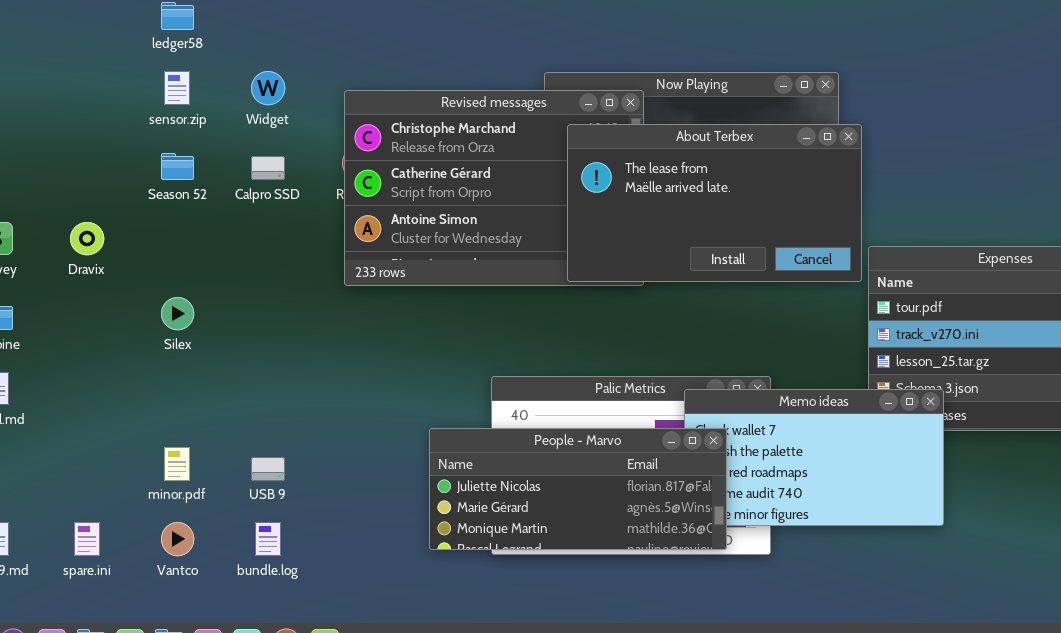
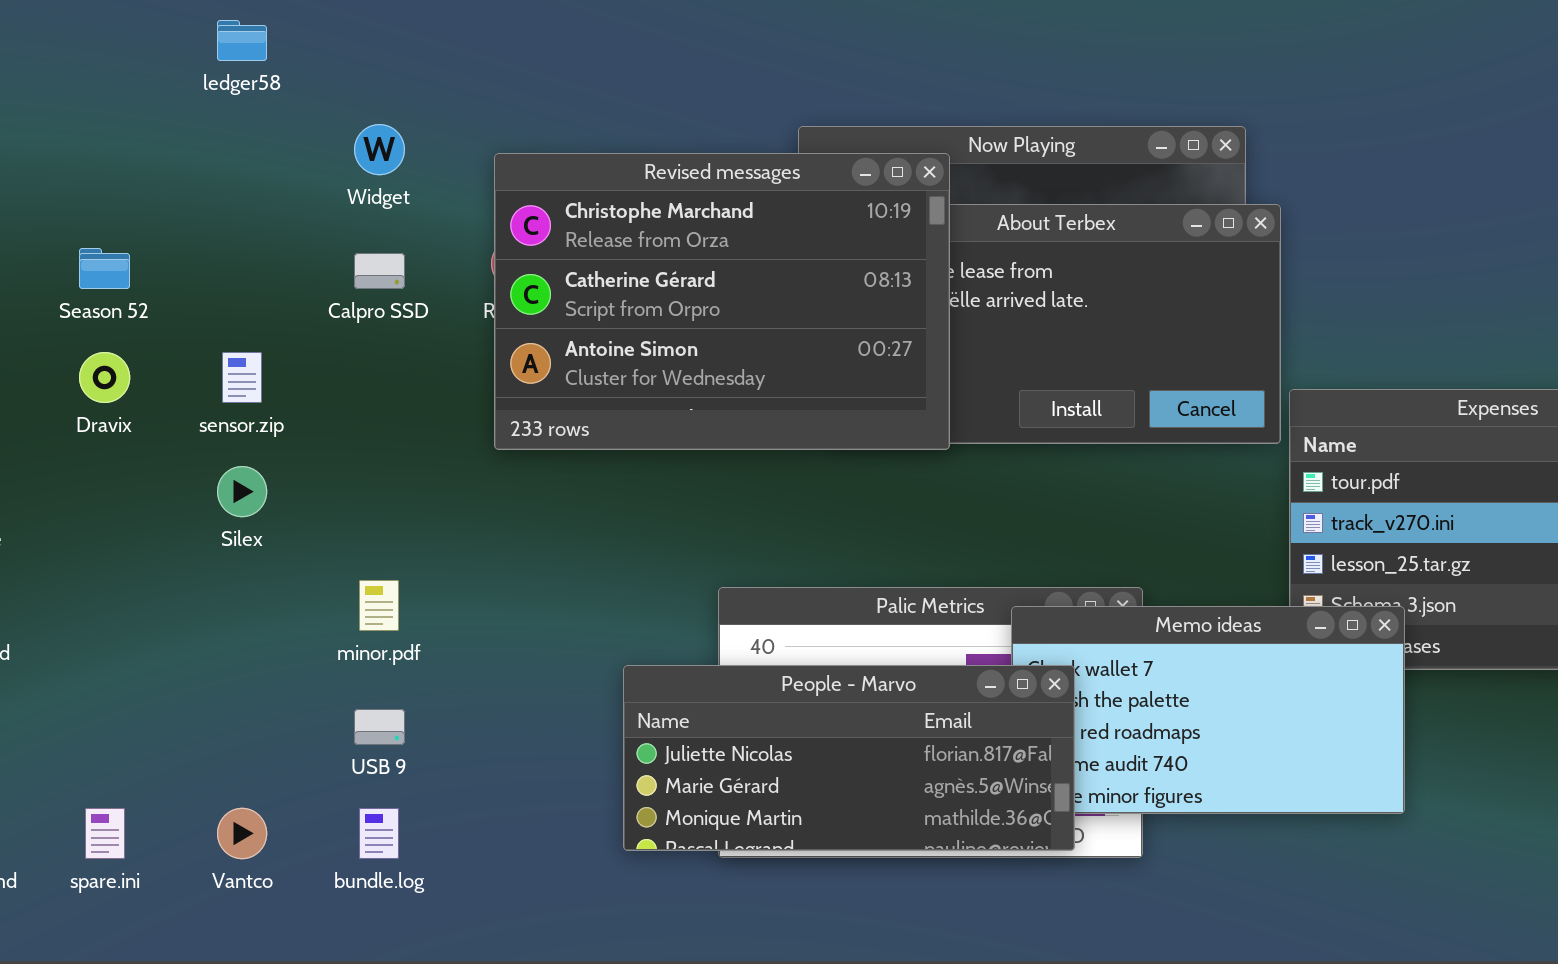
sensor.zip: [164,71,190,105] -> [222,352,262,403], moved
Revised messages: [344,90,644,286] -> [494,153,950,450], raised
Season 52: [161,153,194,180] -> [79,248,130,289], moved
minor.pdf: [164,447,190,481] -> [359,580,399,631], moved

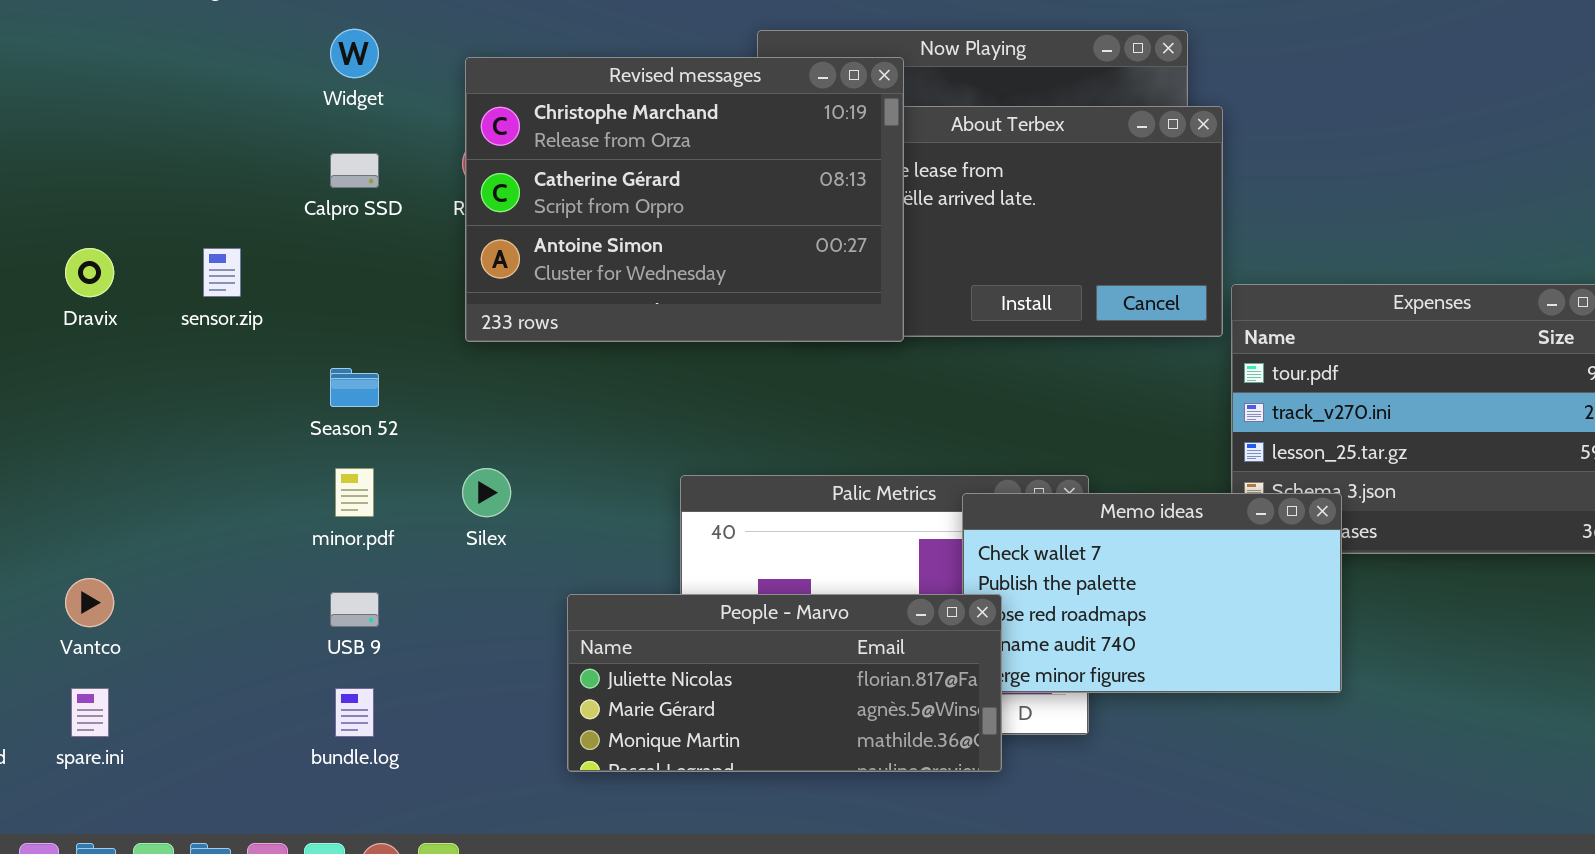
Season 52: [79,248,130,289] -> [330,368,379,407], moved
Silex: [217,466,267,517] -> [462,468,511,517], moved
People - Marvo: [623,665,1075,851] -> [567,594,1002,772], moved
Vantco: [217,808,267,859] -> [65,578,114,627], moved

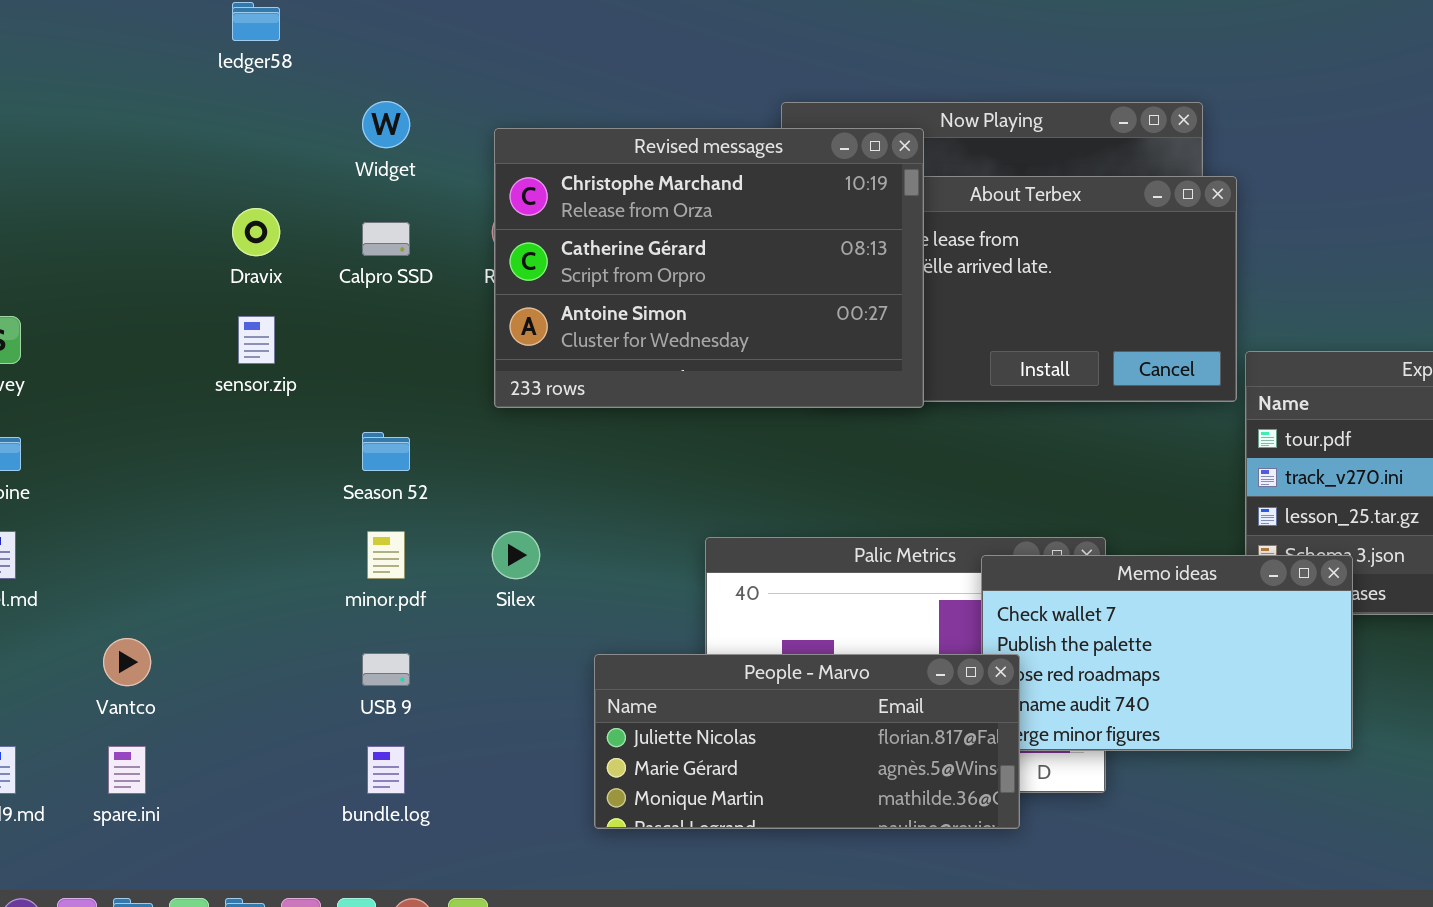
Dravix: [65,248,114,297] -> [232,208,280,256], moved

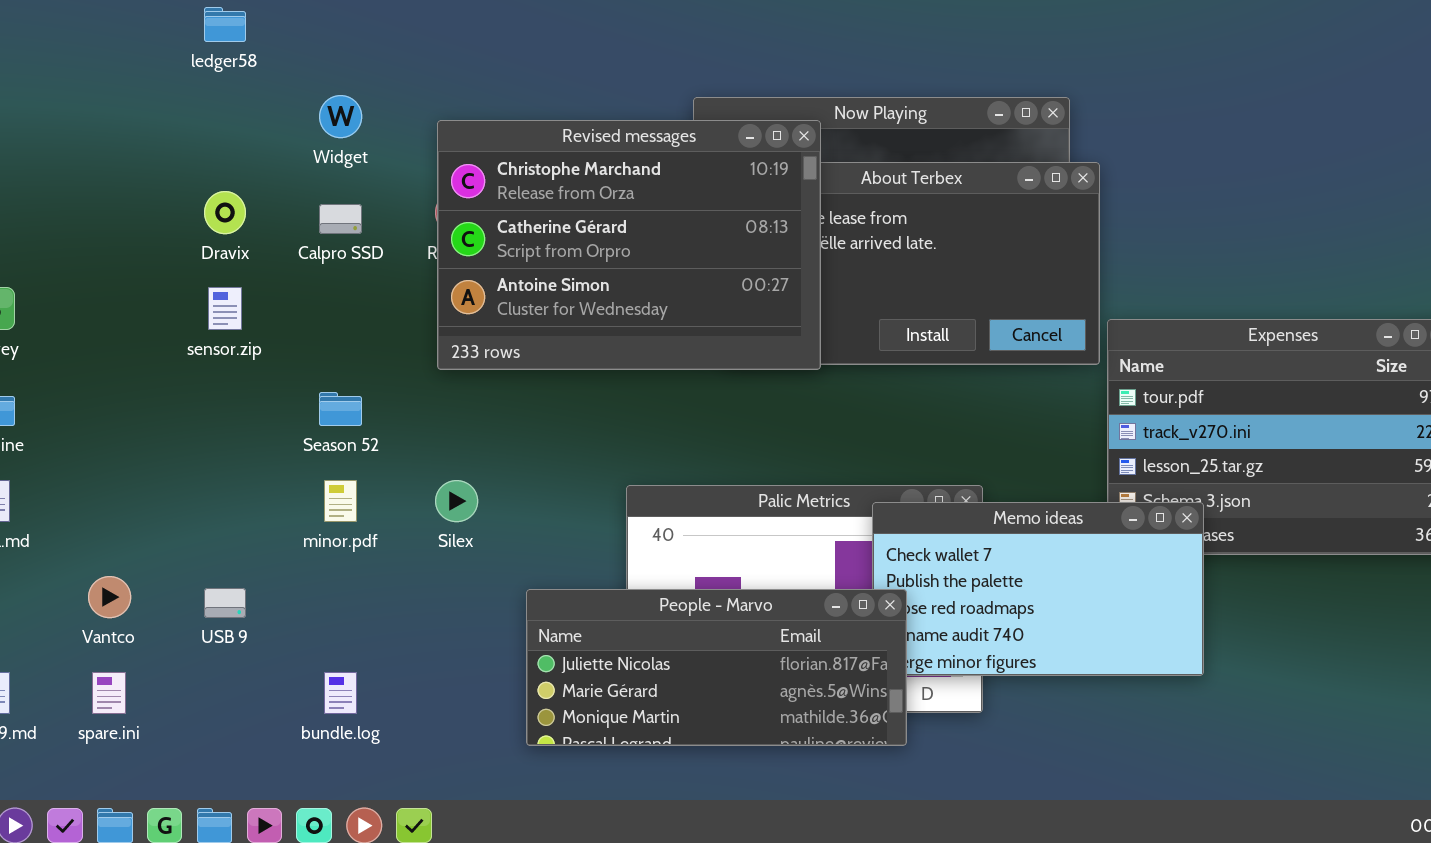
USB 9: [362,653,410,686] -> [204,588,246,618], moved

